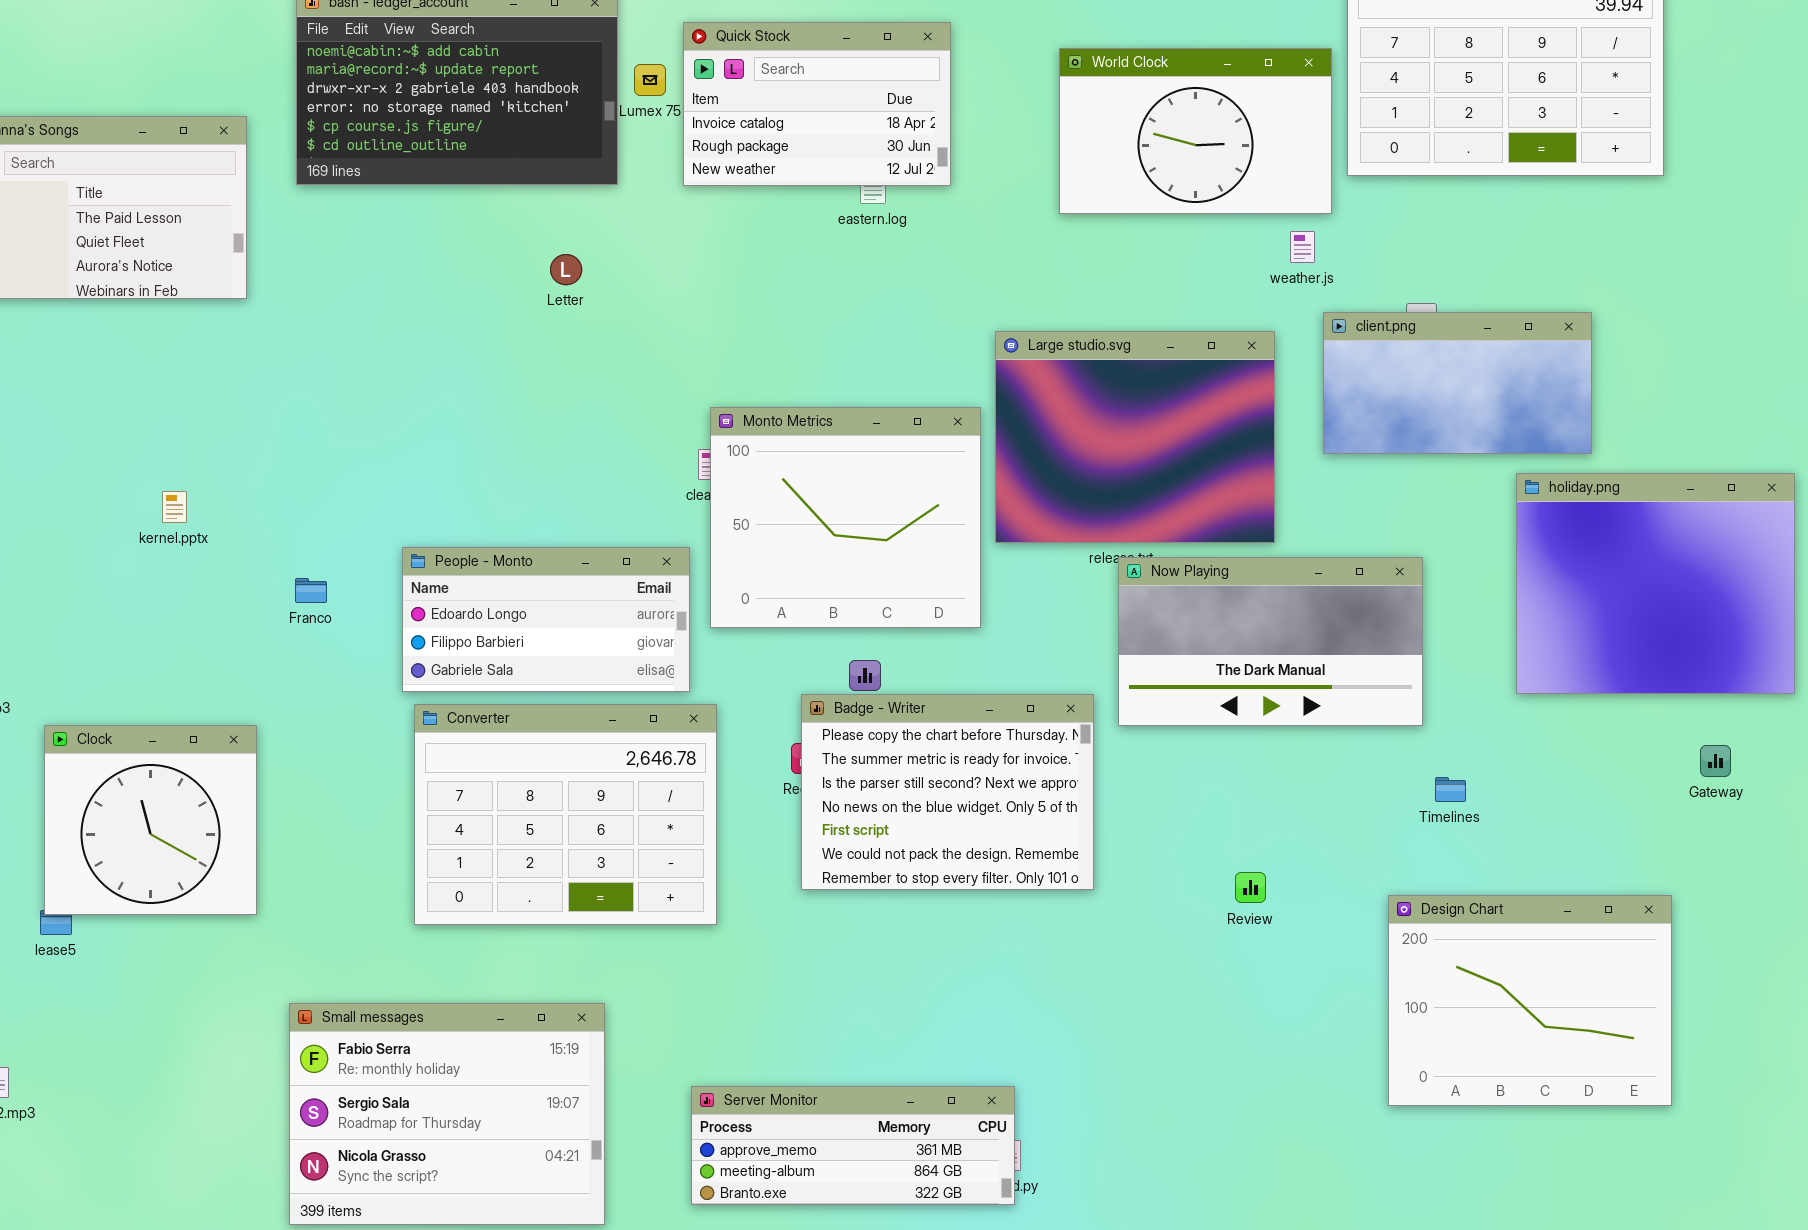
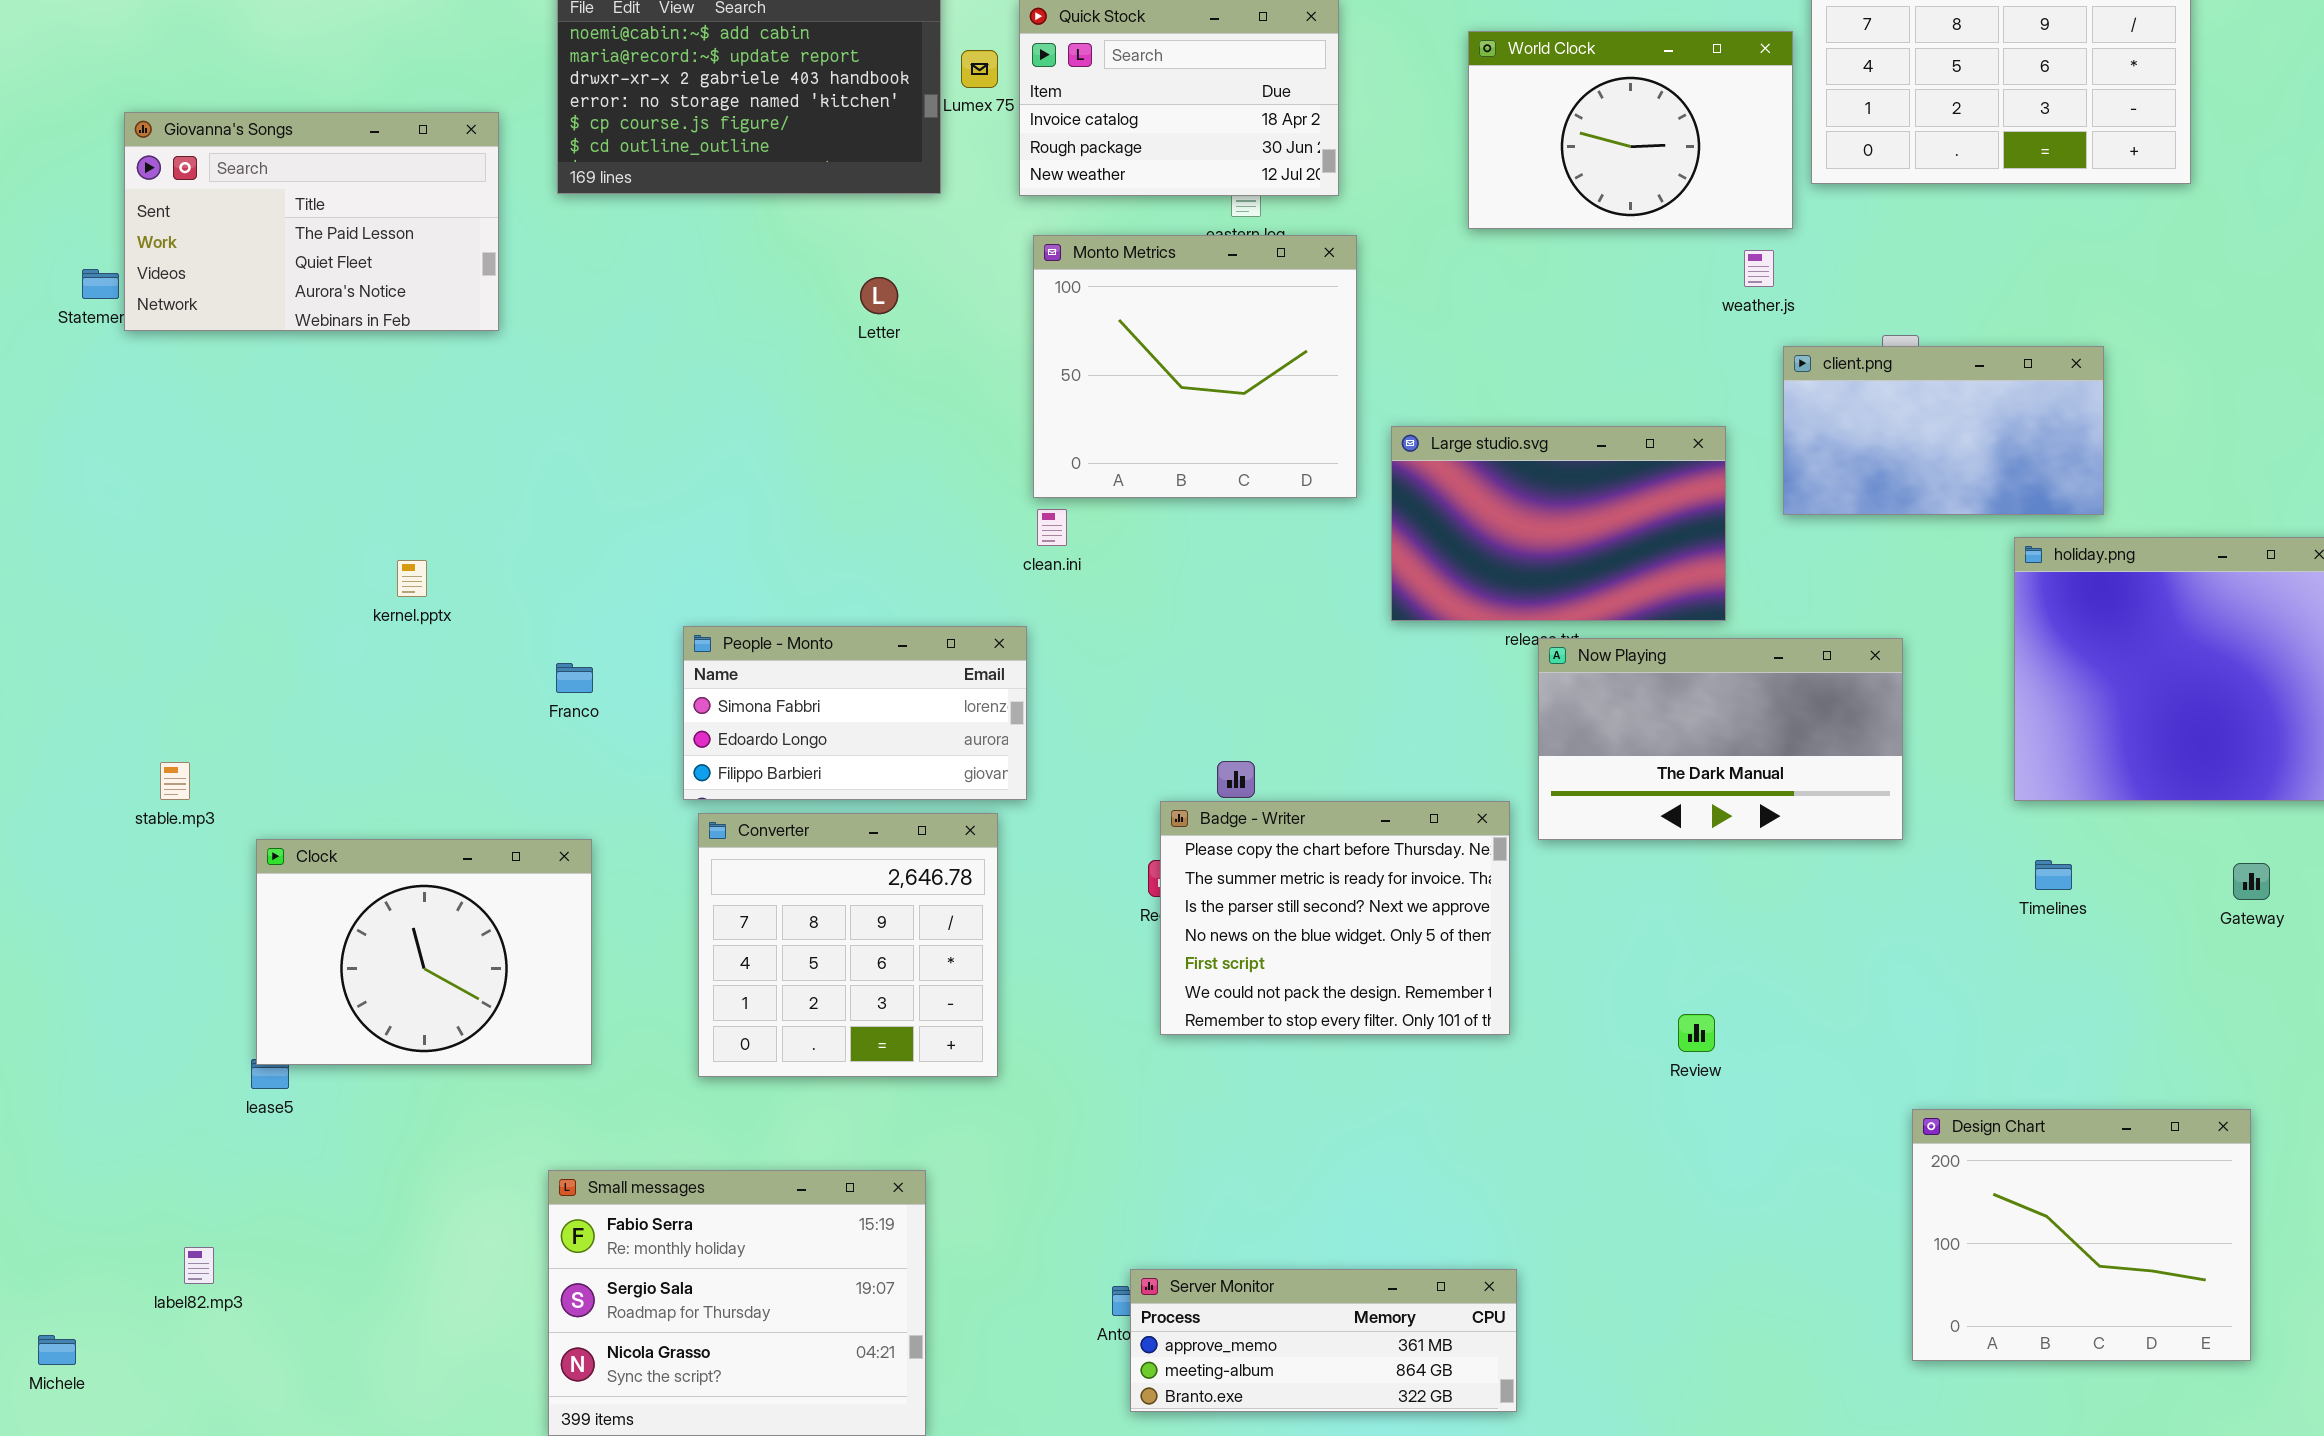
Large studio.svg: [995,331,1275,543] -> [1391,426,1726,621], resized
Monto Metrics: [710,407,981,628] -> [1033,235,1357,498], moved
People - Monto: [402,547,690,692] -> [683,626,1027,800], scrolled up 1 row
Converter: [414,704,717,925] -> [698,813,998,1077], resized
Clock: [44,725,257,915] -> [256,839,592,1065], resized
Timelines: [1435,777,1466,802] -> [2035,860,2072,890], moved
Design Chart: [1388,895,1672,1106] -> [1912,1109,2251,1361], moved
Server Monitor: [691,1086,1015,1205] -> [1130,1269,1517,1412], moved

